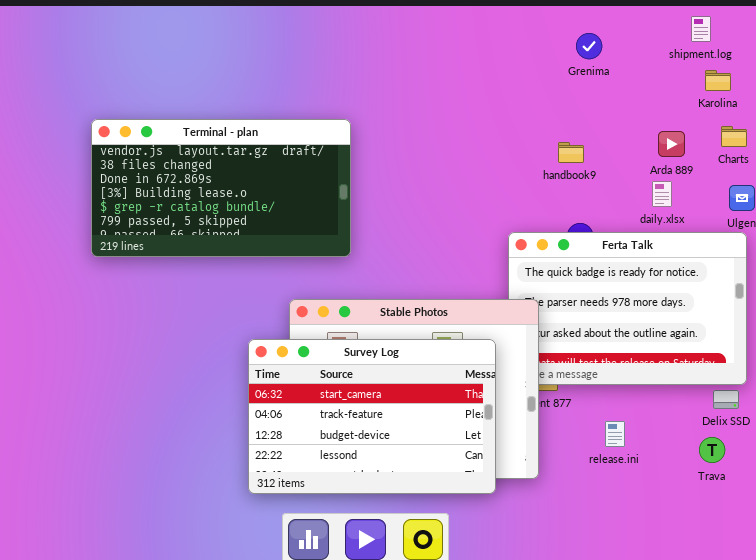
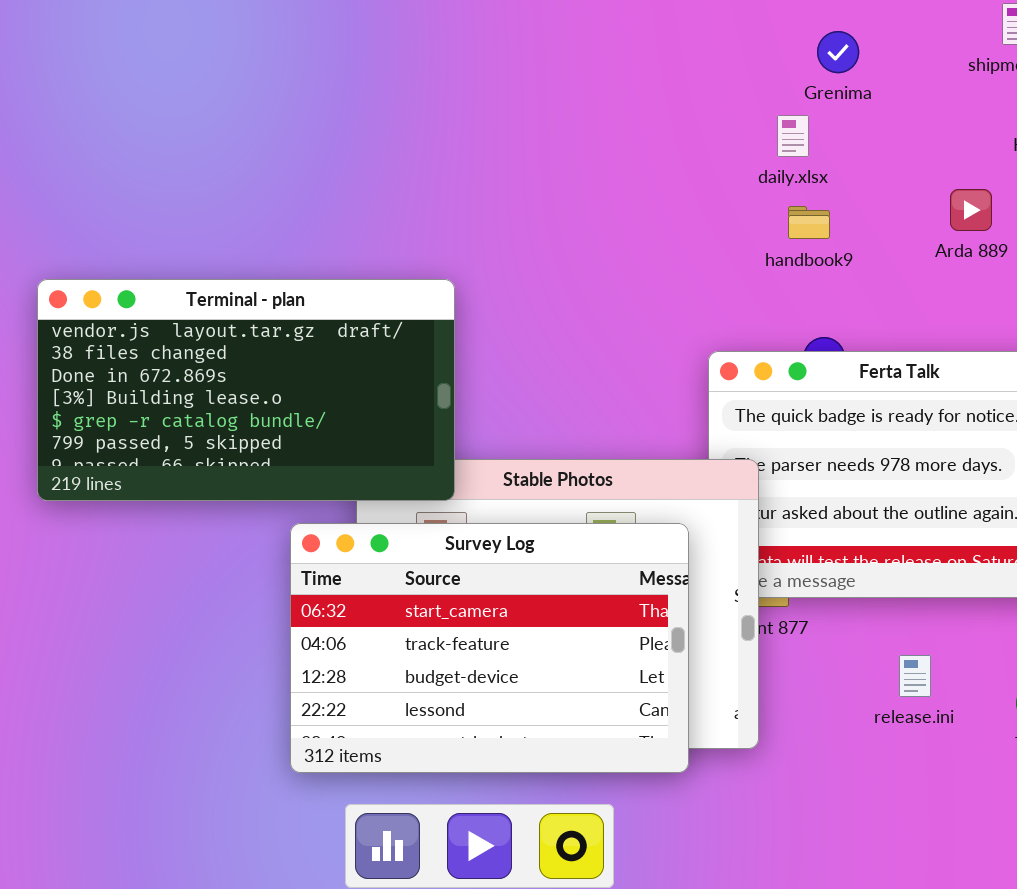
Terminal - plan: [91,119,351,257] -> [37,279,455,501], moved
daily.xlsx: [652,181,672,207] -> [777,115,809,157], moved
release.ini: [605,421,625,447] -> [899,655,931,697], moved

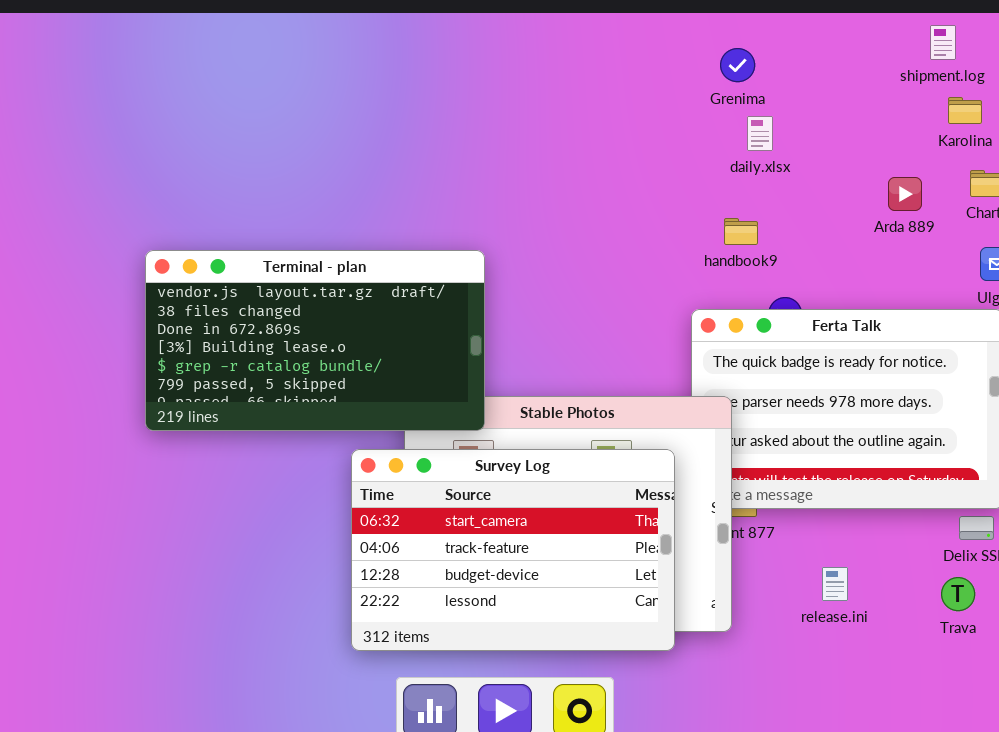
Grenima: [817,31,859,73] -> [720,48,755,82], moved
handbook9: [788,206,830,239] -> [724,218,758,245], moved
release.ini: [899,655,931,697] -> [822,567,848,601], moved

